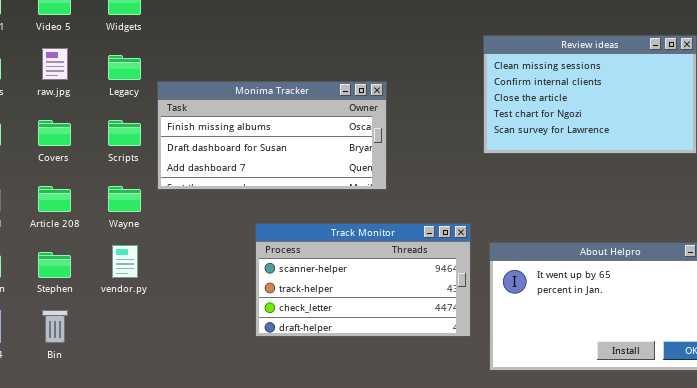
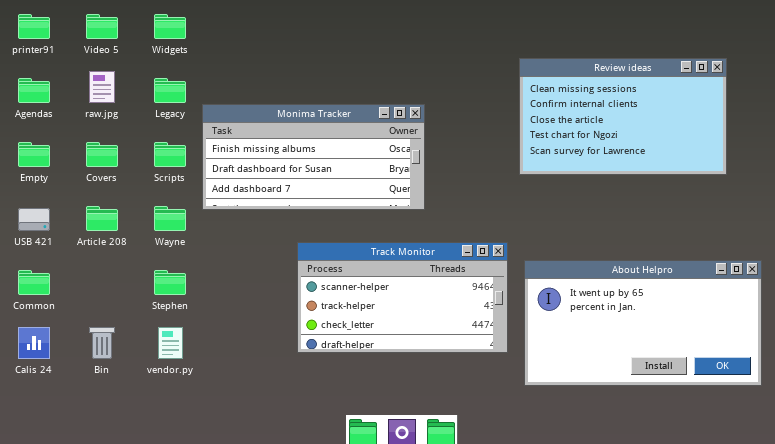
vendor.py: [112,245,138,278] -> [158,327,183,359], moved
Stephen: [38,252,71,278] -> [154,270,186,295], moved

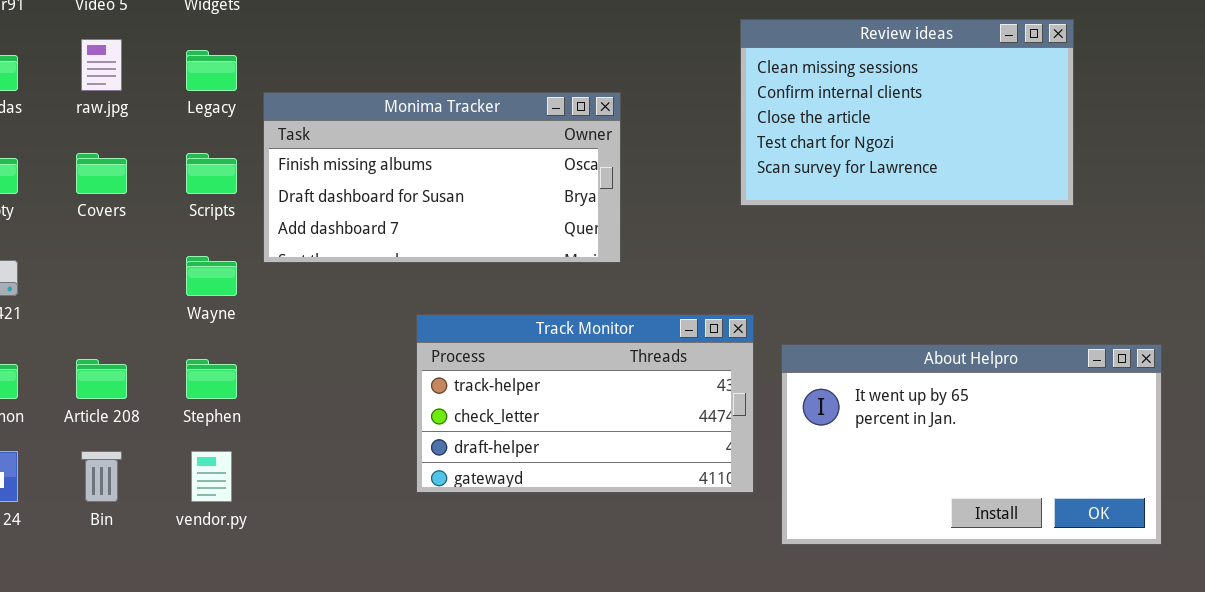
Review ideas: [519,58,727,175] -> [740,19,1074,206], moved
Article 208: [86,206,118,231] -> [76,359,127,399], moved
Track Monitor: [297,242,508,353] -> [416,314,754,493], scrolled down 1 row

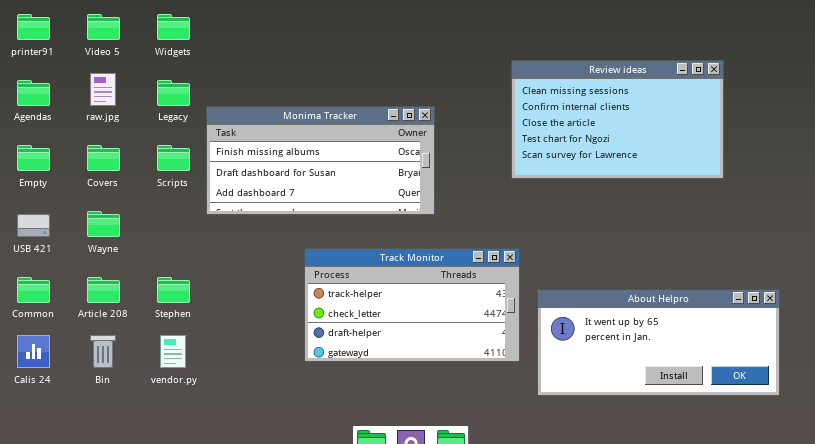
Wayne: [186,256,237,296] -> [87,211,120,237], moved
About Helpro: [781,344,1162,545] -> [537,289,780,396], resized

